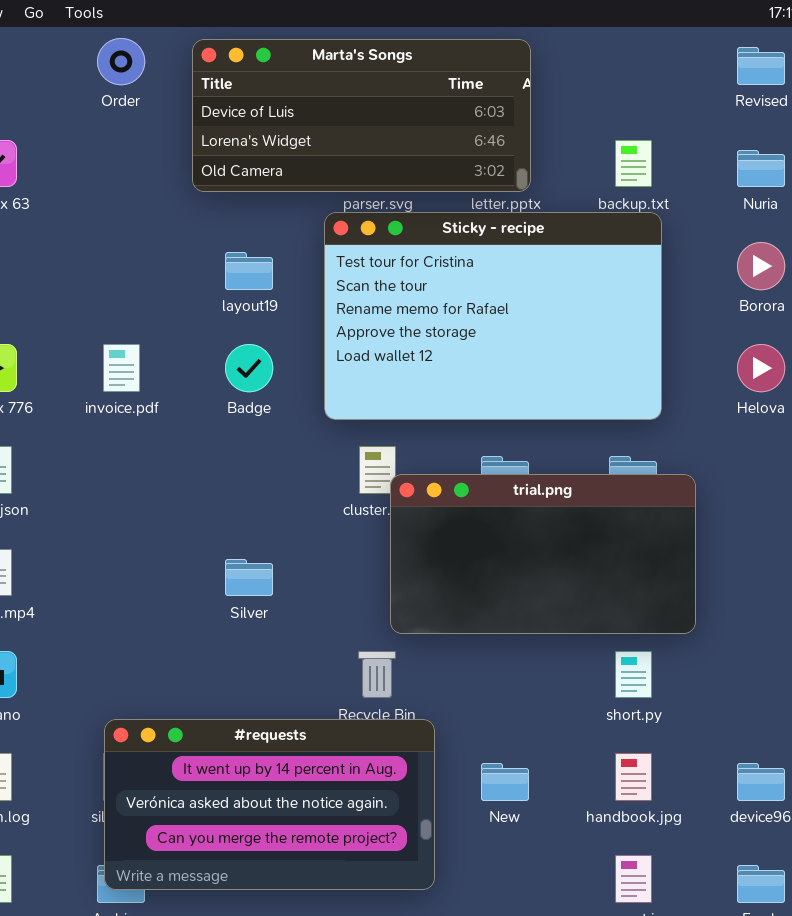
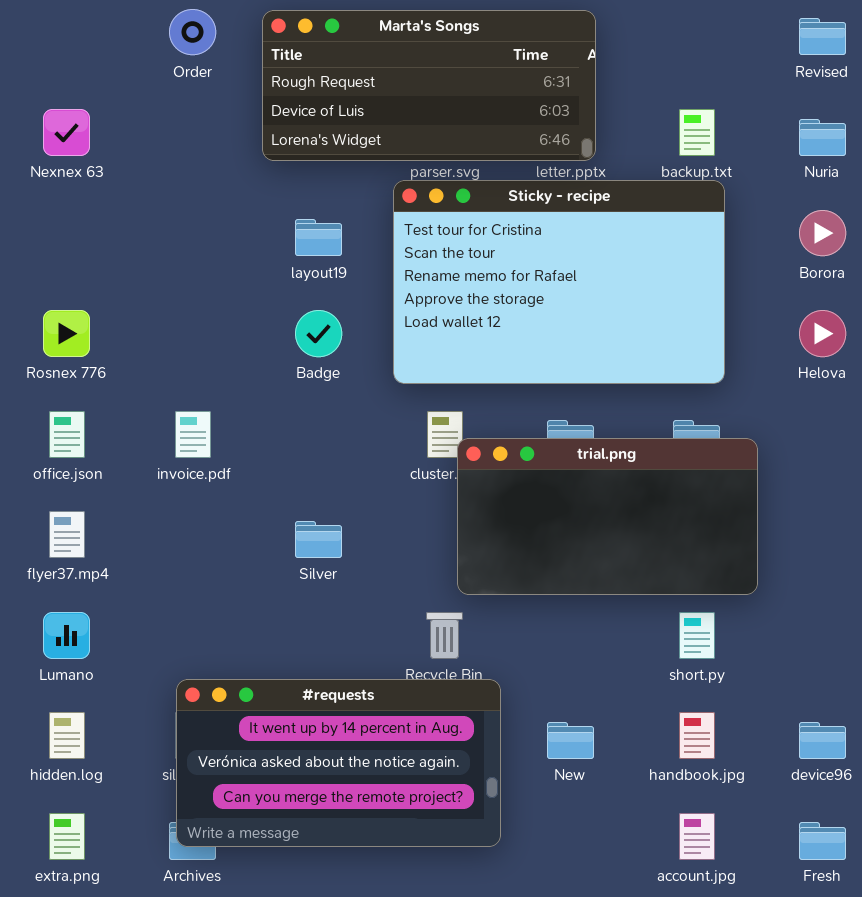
Marta's Songs: [192,39,531,192] -> [262,10,596,161], scrolled up 1 row
invoice.pdf: [103,344,140,392] -> [175,411,211,458], moved

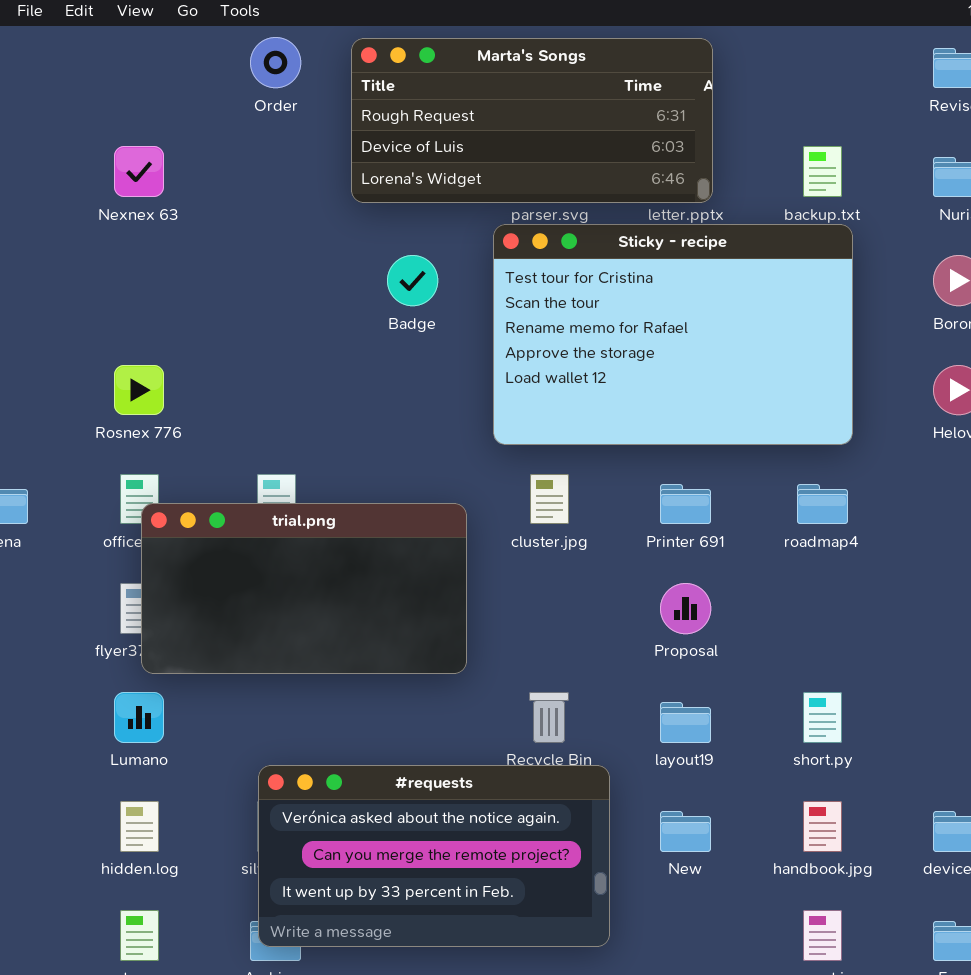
layout19: [295,219,342,256] -> [660,702,711,743], moved
Badge: [295,310,342,357] -> [387,255,438,306], moved
trial.png: [457,438,758,595] -> [141,503,467,674], moved
#requests: [176,679,501,847] -> [258,765,610,947], scrolled down 1 row

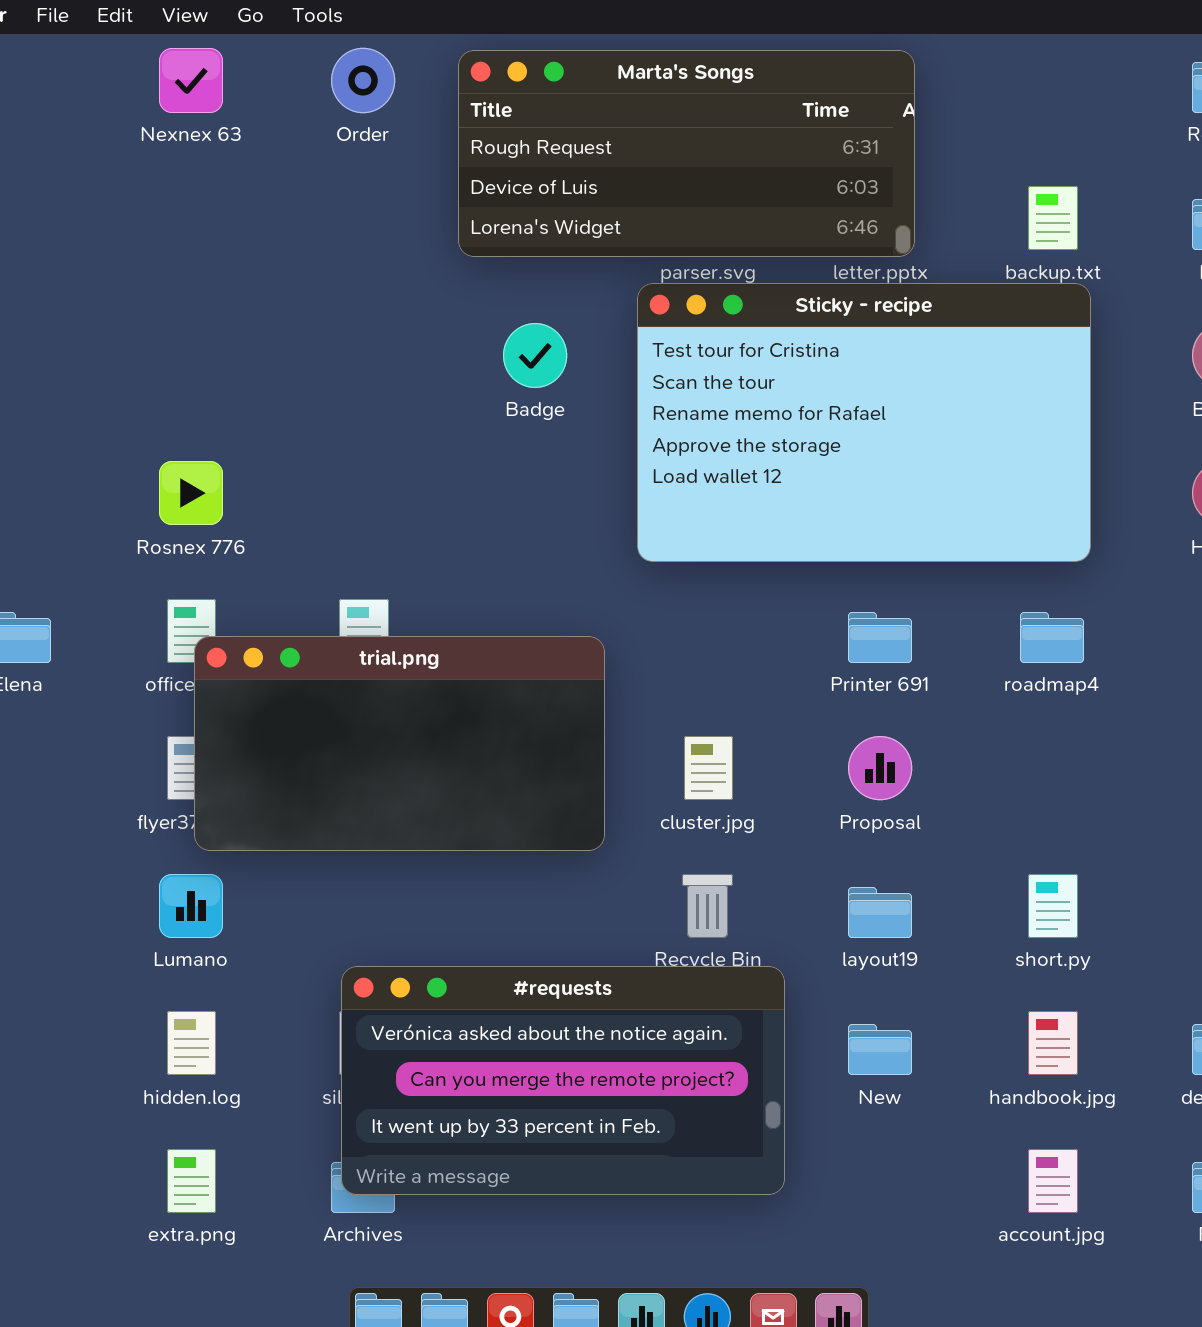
Nexnex 63: [114,146,164,197] -> [159,48,223,113], moved
cluster.jpg: [530,474,569,524] -> [684,736,733,800], moved

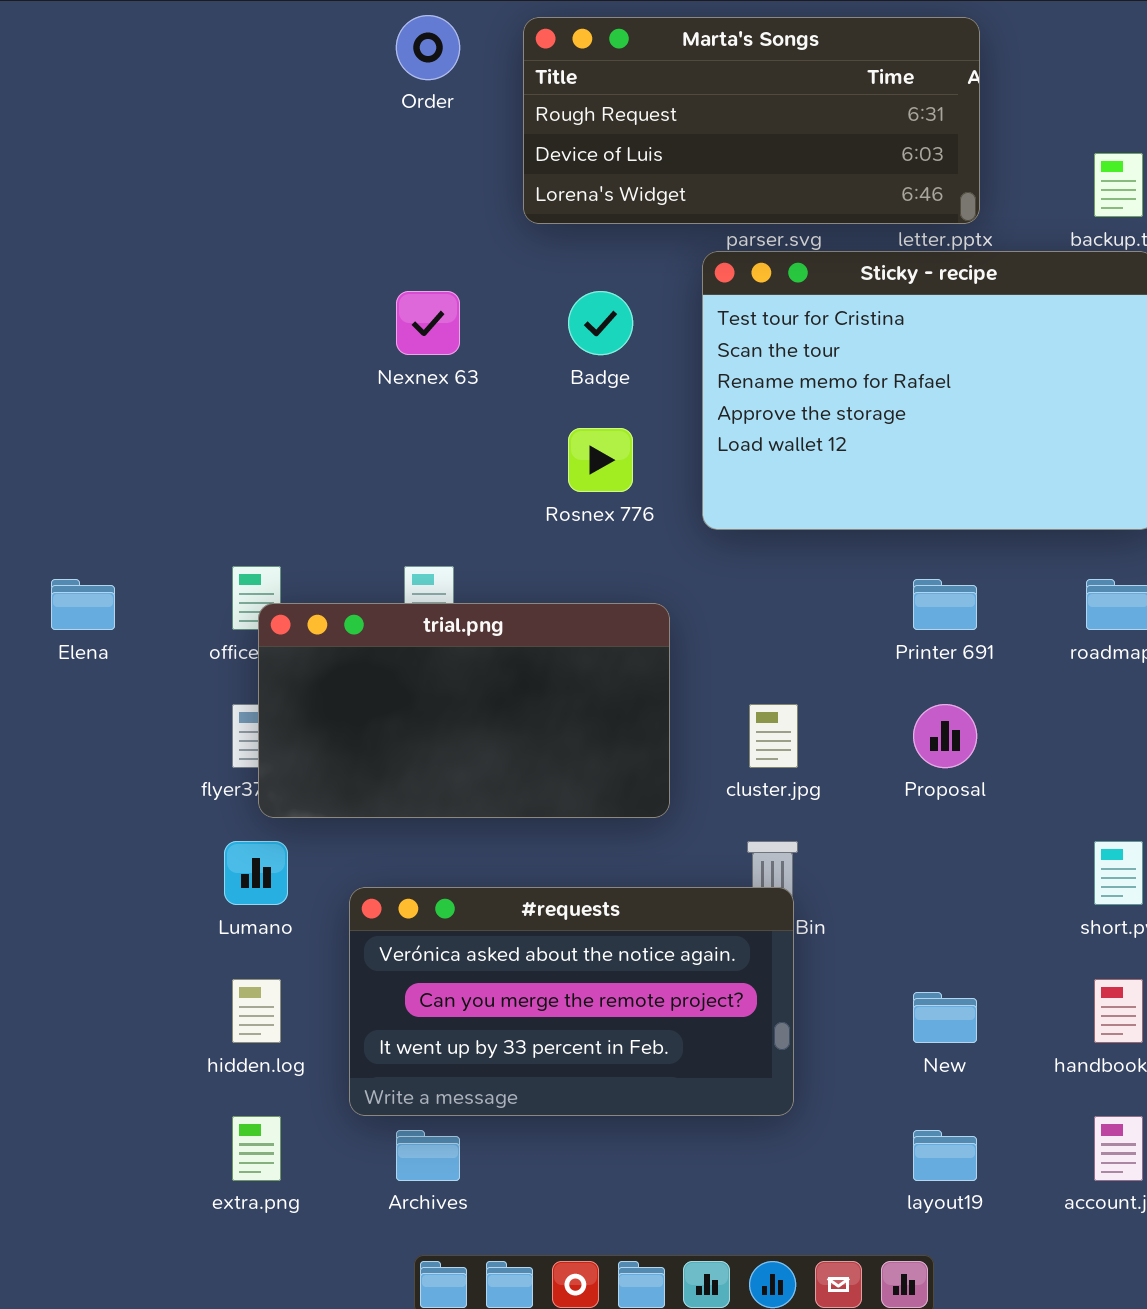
Nexnex 63: [159,48,223,113] -> [396,291,460,355], moved
Rosnex 776: [159,461,223,525] -> [568,428,633,492], moved
layout19: [848,887,912,938] -> [913,1130,977,1181], moved
#requests: [341,966,785,1195] -> [349,887,794,1116], moved

